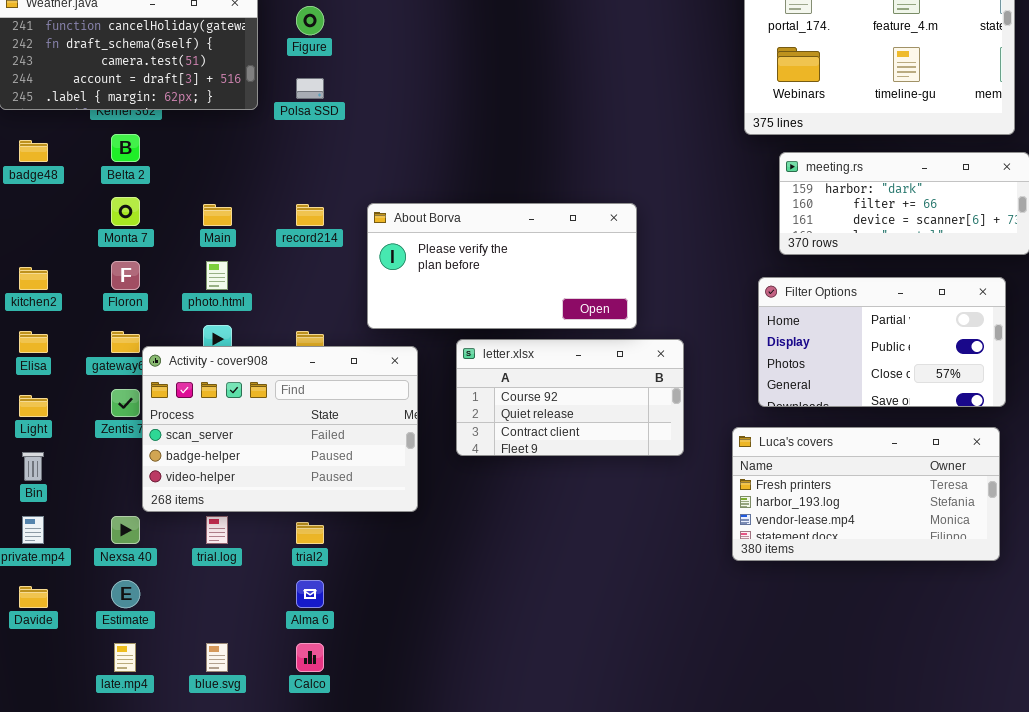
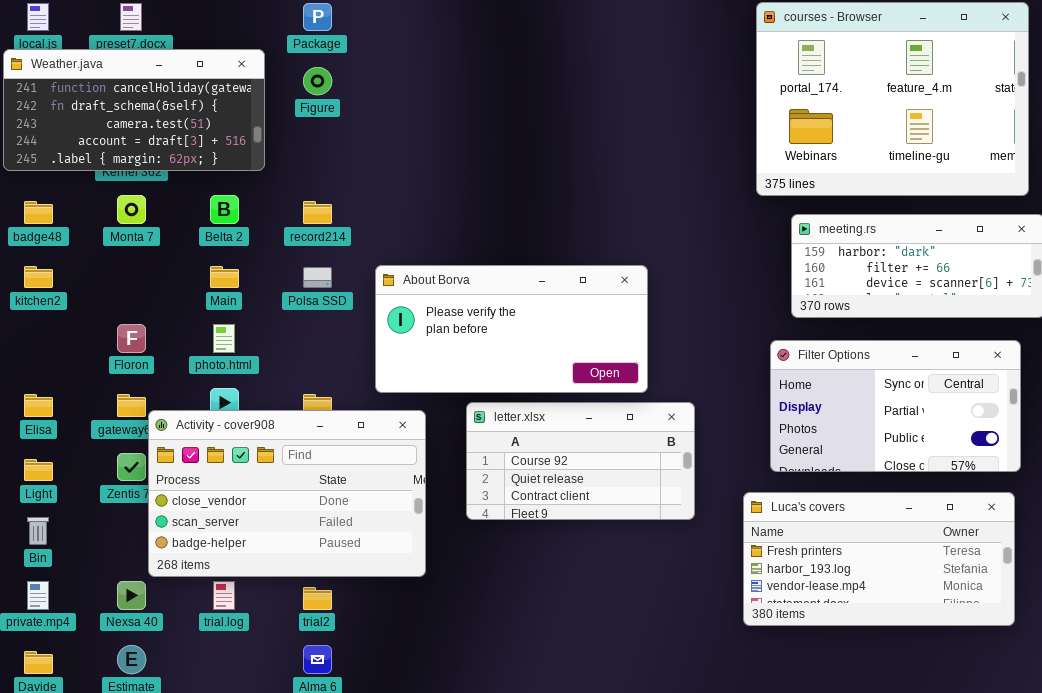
Polsa SSD: [296,78,324,99] -> [303,267,332,288], moved
Belta 2: [111,134,140,162] -> [210,195,239,224], moved
Monta 7: [111,197,140,226] -> [117,195,146,224], moved
record214: [296,204,324,226] -> [303,201,332,224], moved
kitchen2: [19,267,48,290] -> [24,266,53,288], moved
Filter Options: [758,277,1006,407] -> [770,340,1021,472], scrolled up 1 row
Activity - cover908: [142,346,418,512] -> [148,410,426,577], scrolled up 1 row

